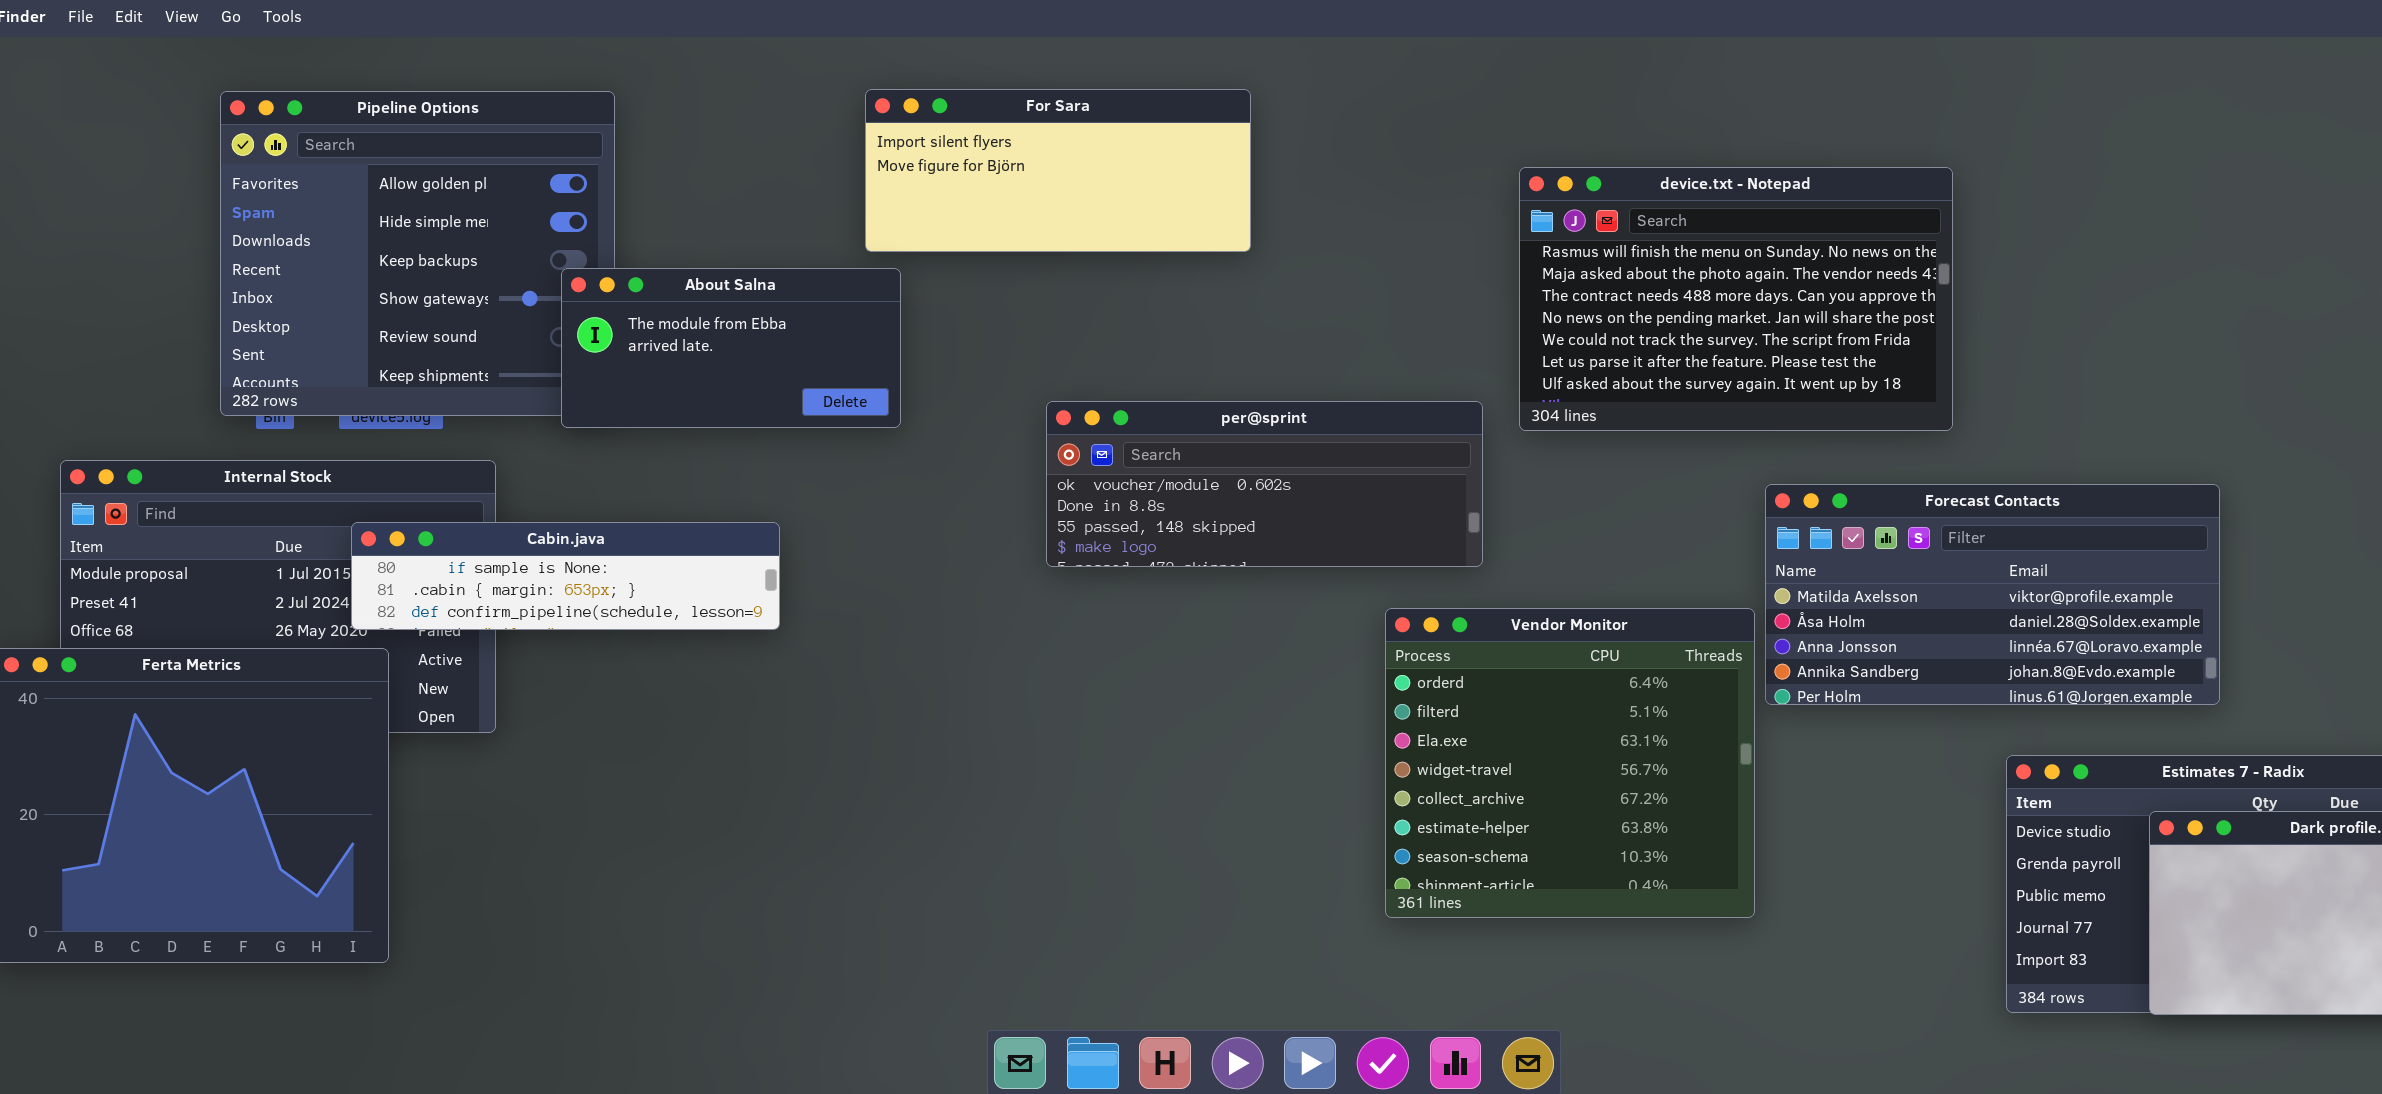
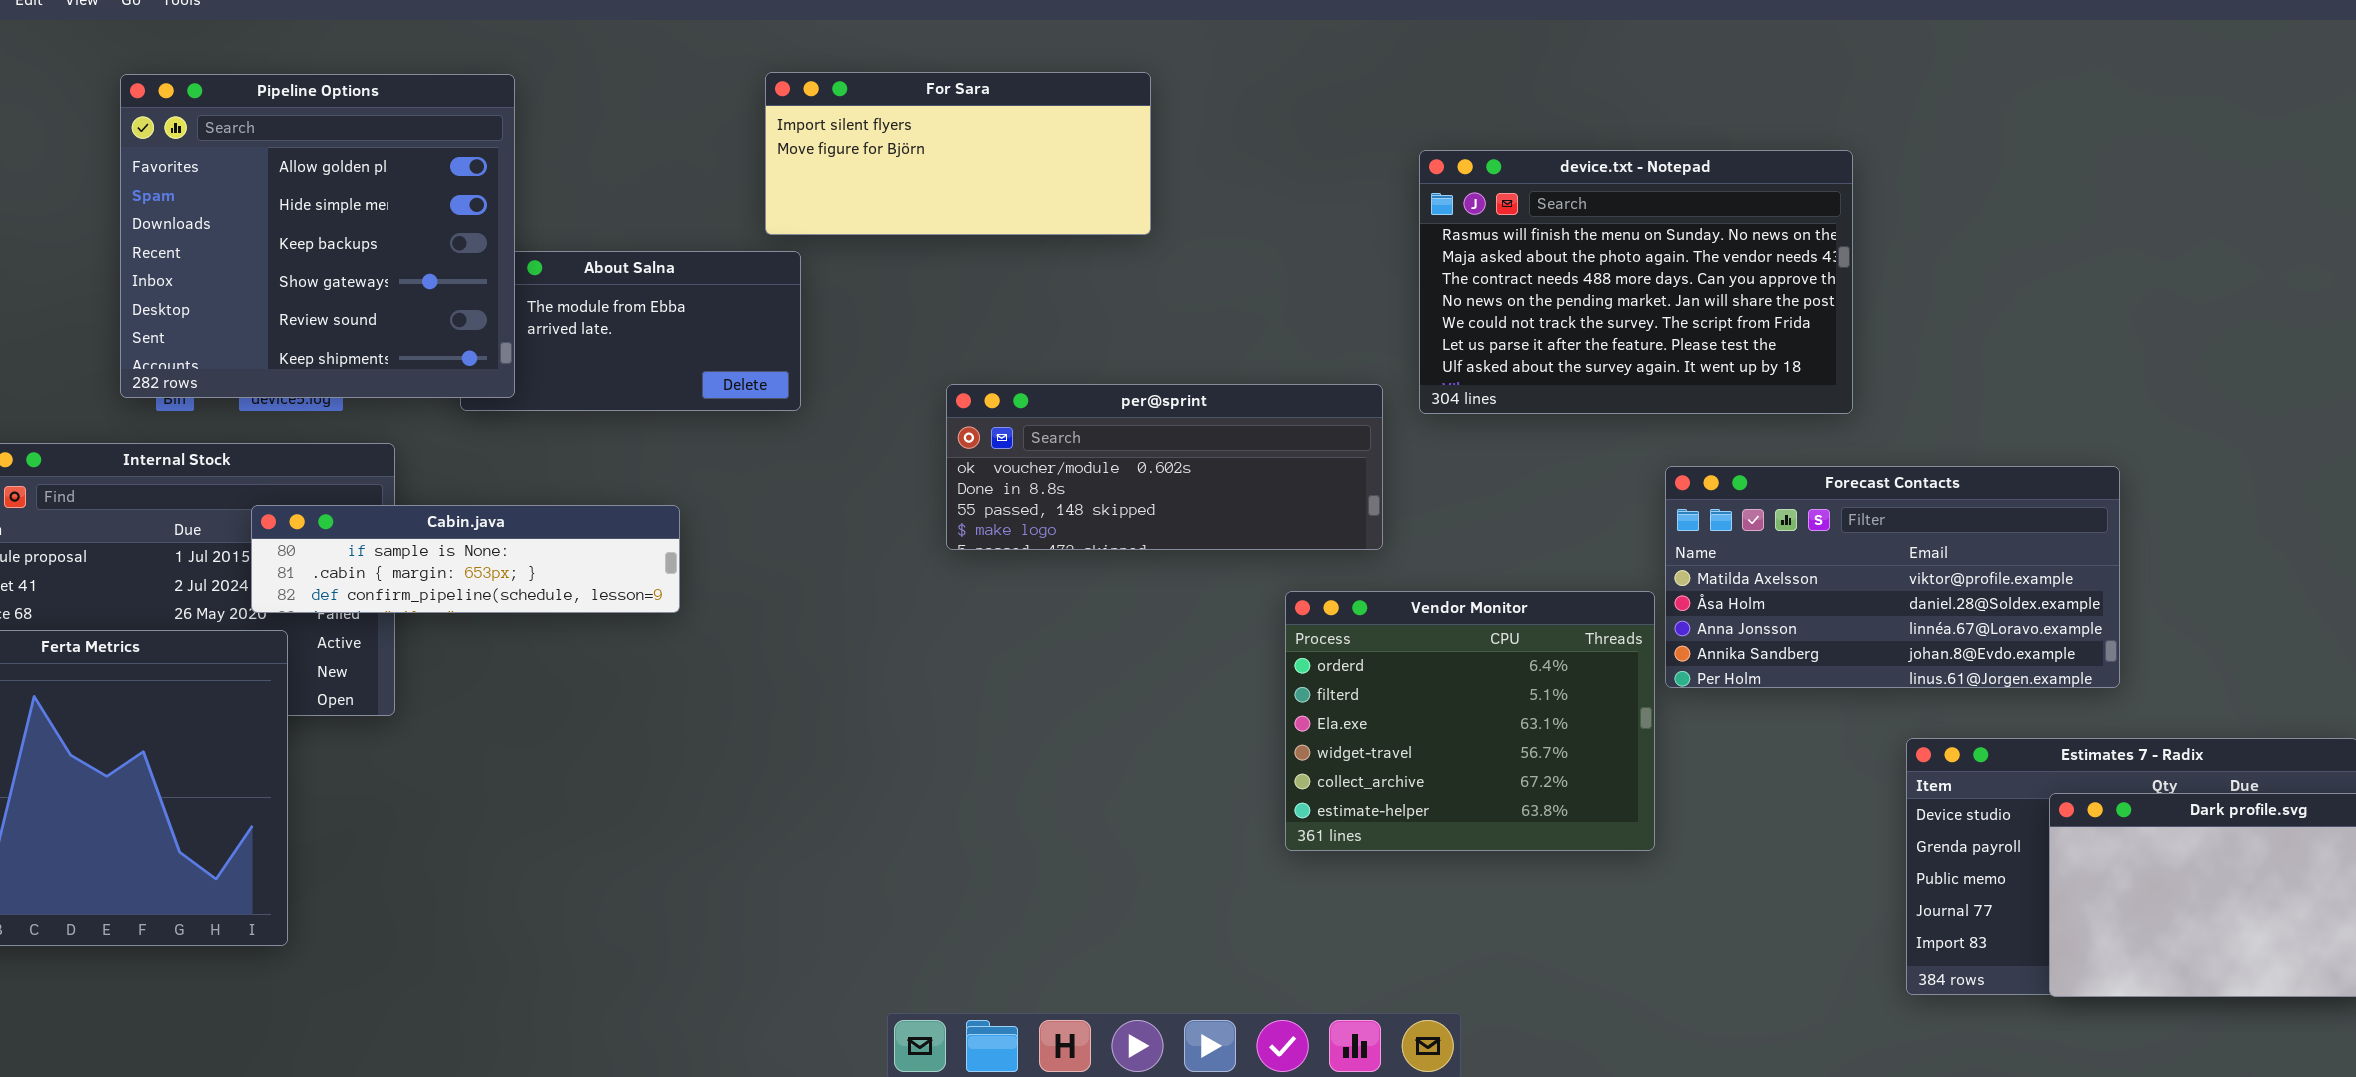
Pipeline Options: [220,91,615,416] -> [120,74,515,398], raised
Vendor Monitor: [1385,608,1755,918] -> [1285,591,1655,851], resized

